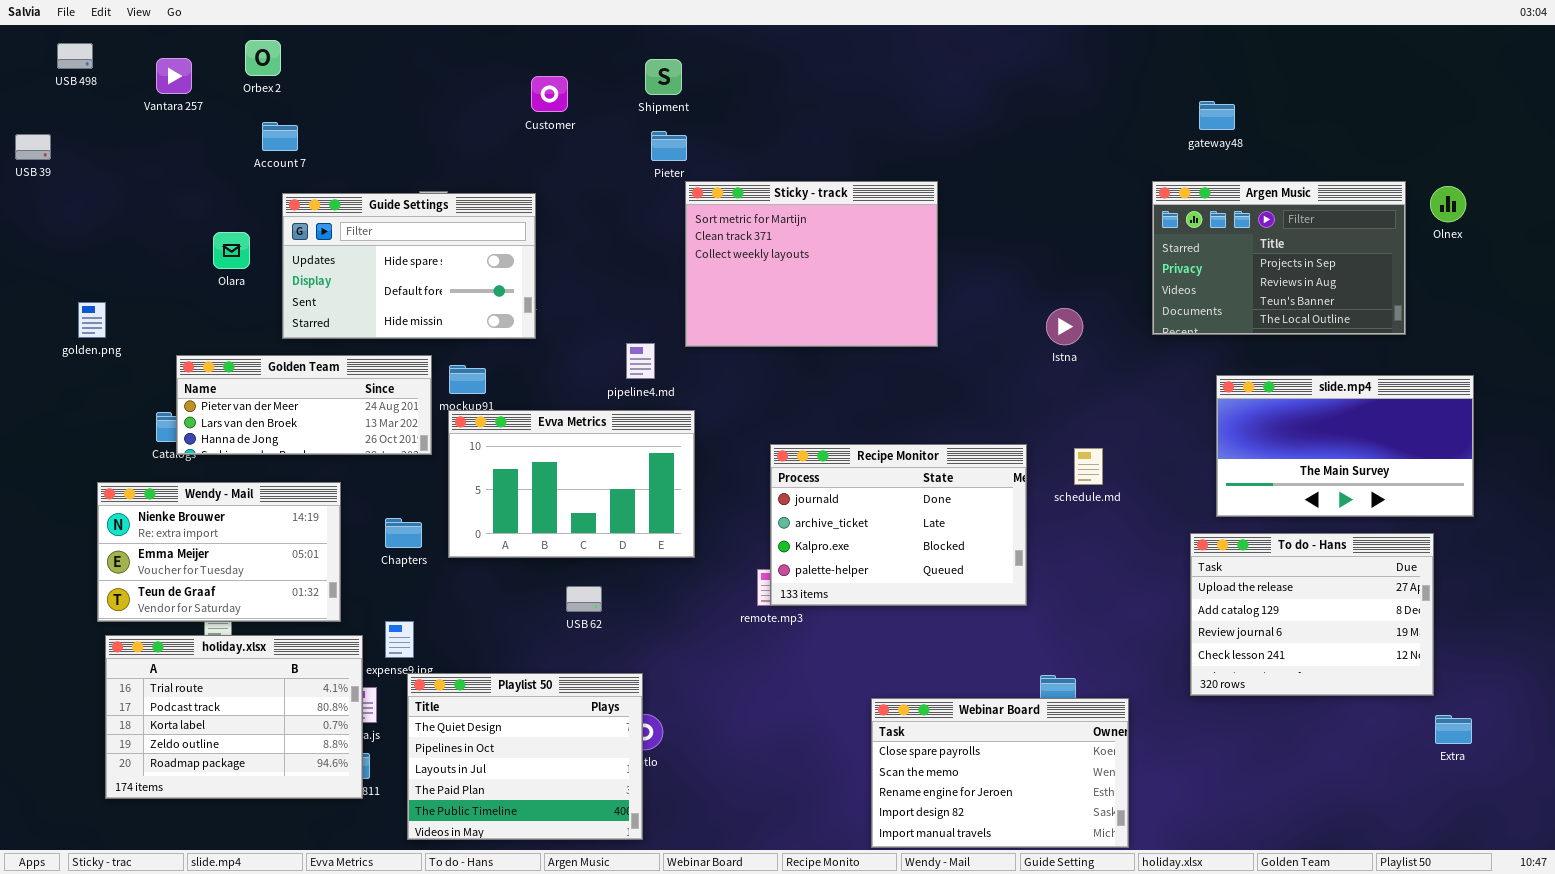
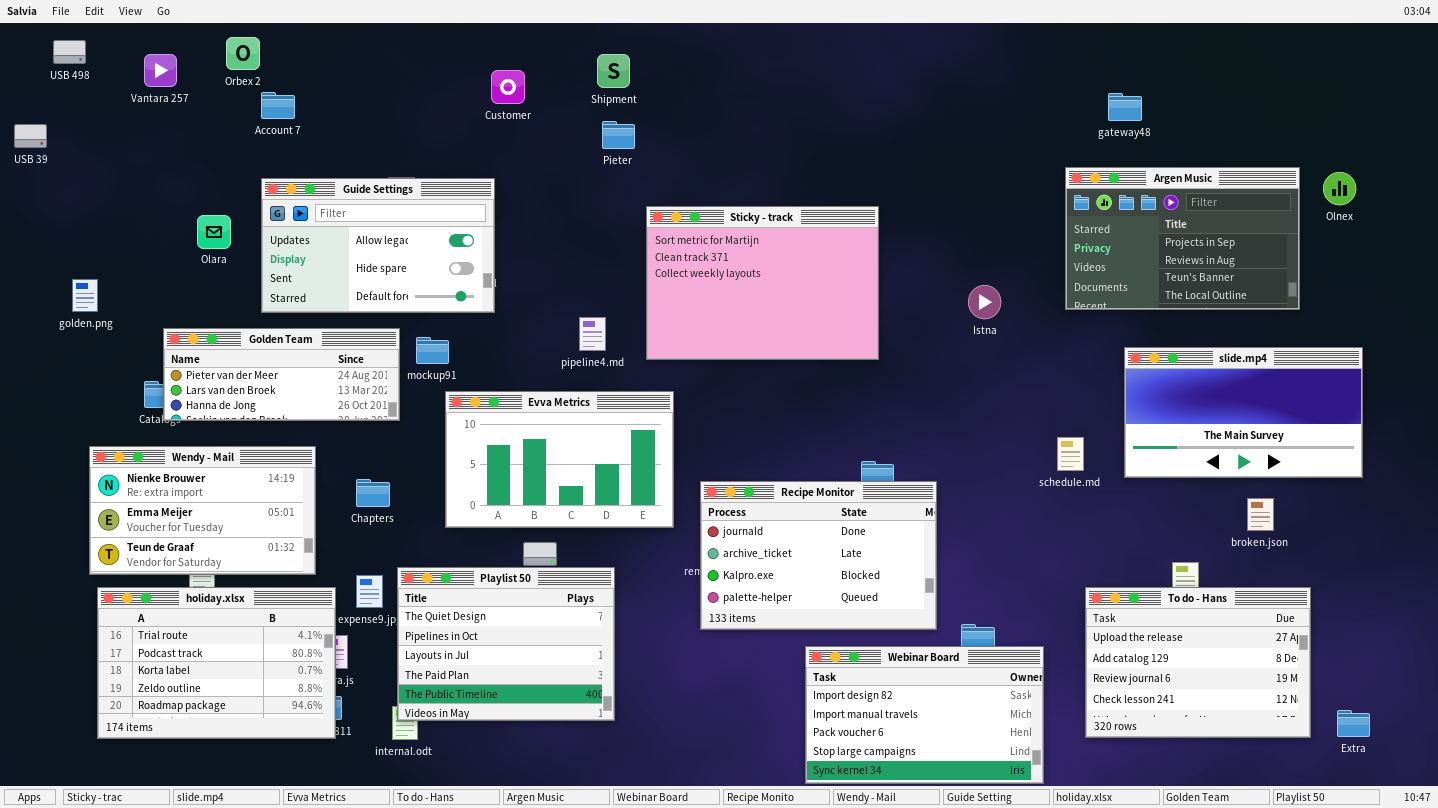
Account 7: [262,122,298,151] -> [261,92,295,119], moved
Sticky - track: [685,181,938,347] -> [646,206,879,360], moved
Guide Settings: [282,193,536,339] -> [261,178,495,313], scrolled up 1 row
Evva Metrics: [448,410,695,558] -> [445,391,674,528], moved
Recipe Monitor: [770,444,1027,606] -> [700,481,937,630], moved
schedule.md: [1074,448,1103,485] -> [1057,437,1084,471], moved
To do - Hans: [1190,533,1434,696] -> [1085,587,1311,738], moved
Playlist 50: [407,673,643,840] -> [397,567,615,721], moved
Webinar Board: [871,698,1129,848] -> [805,646,1044,784], scrolled down 3 rows
Extra: [1435,715,1472,744] -> [1337,710,1370,737], moved

